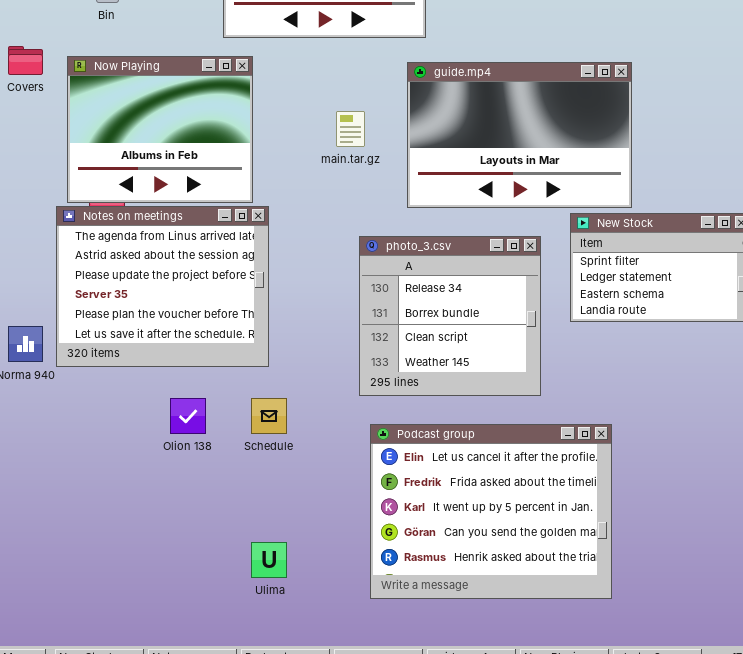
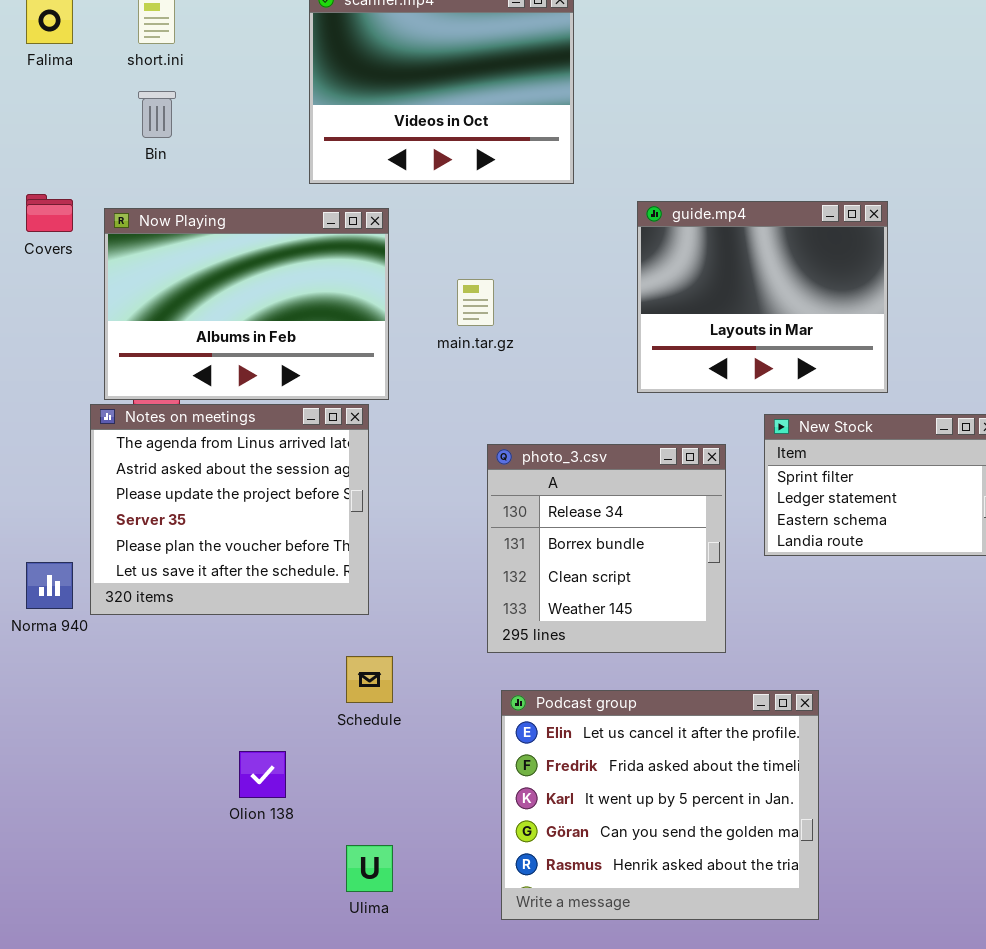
Now Playing: [67,56,253,203] -> [104,208,389,400], resized
guide.mp4: [407,62,632,208] -> [637,201,888,393], moved, resized
Olion 138: [170,398,206,434] -> [239,751,286,798], moved

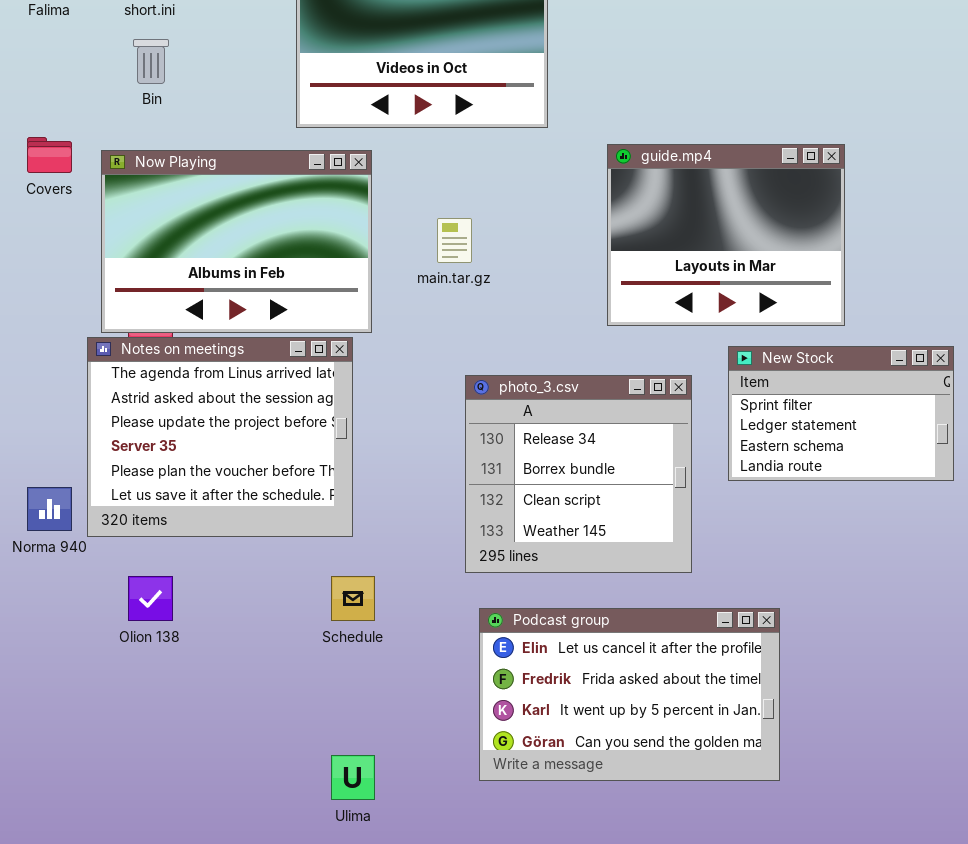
Podcast group: [501,690,819,920] -> [479,608,780,781], resized
Olion 138: [239,751,286,798] -> [128,576,173,621], moved

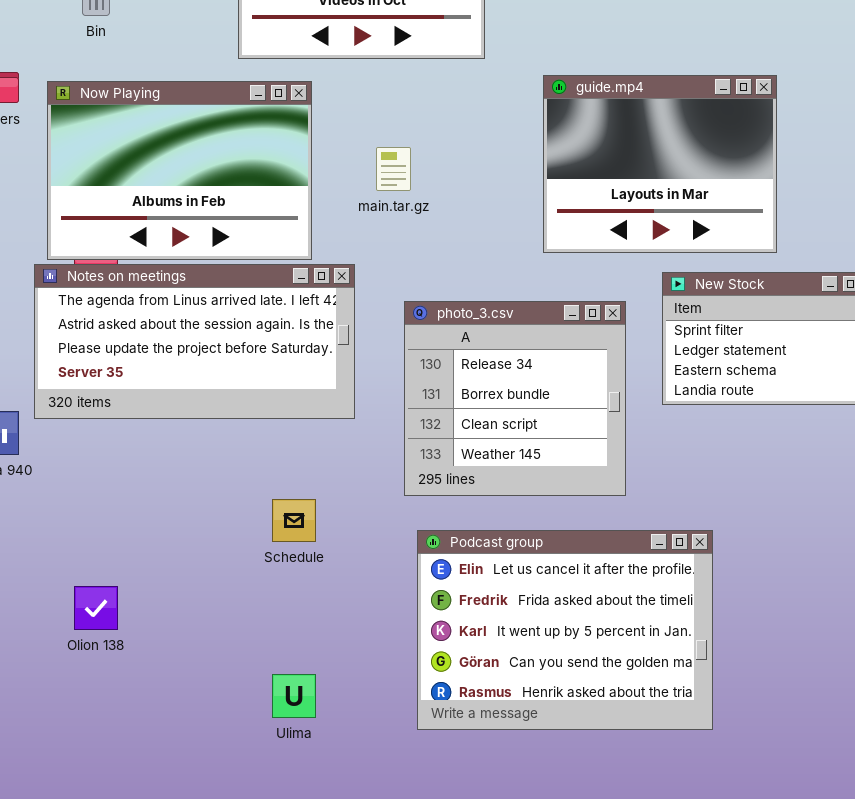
Notes on meetings: [87,337,353,537] -> [34,264,355,419], resized
Olion 138: [128,576,173,621] -> [74,586,118,630], moved
Podcast group: [479,608,780,781] -> [417,530,713,730], resized

